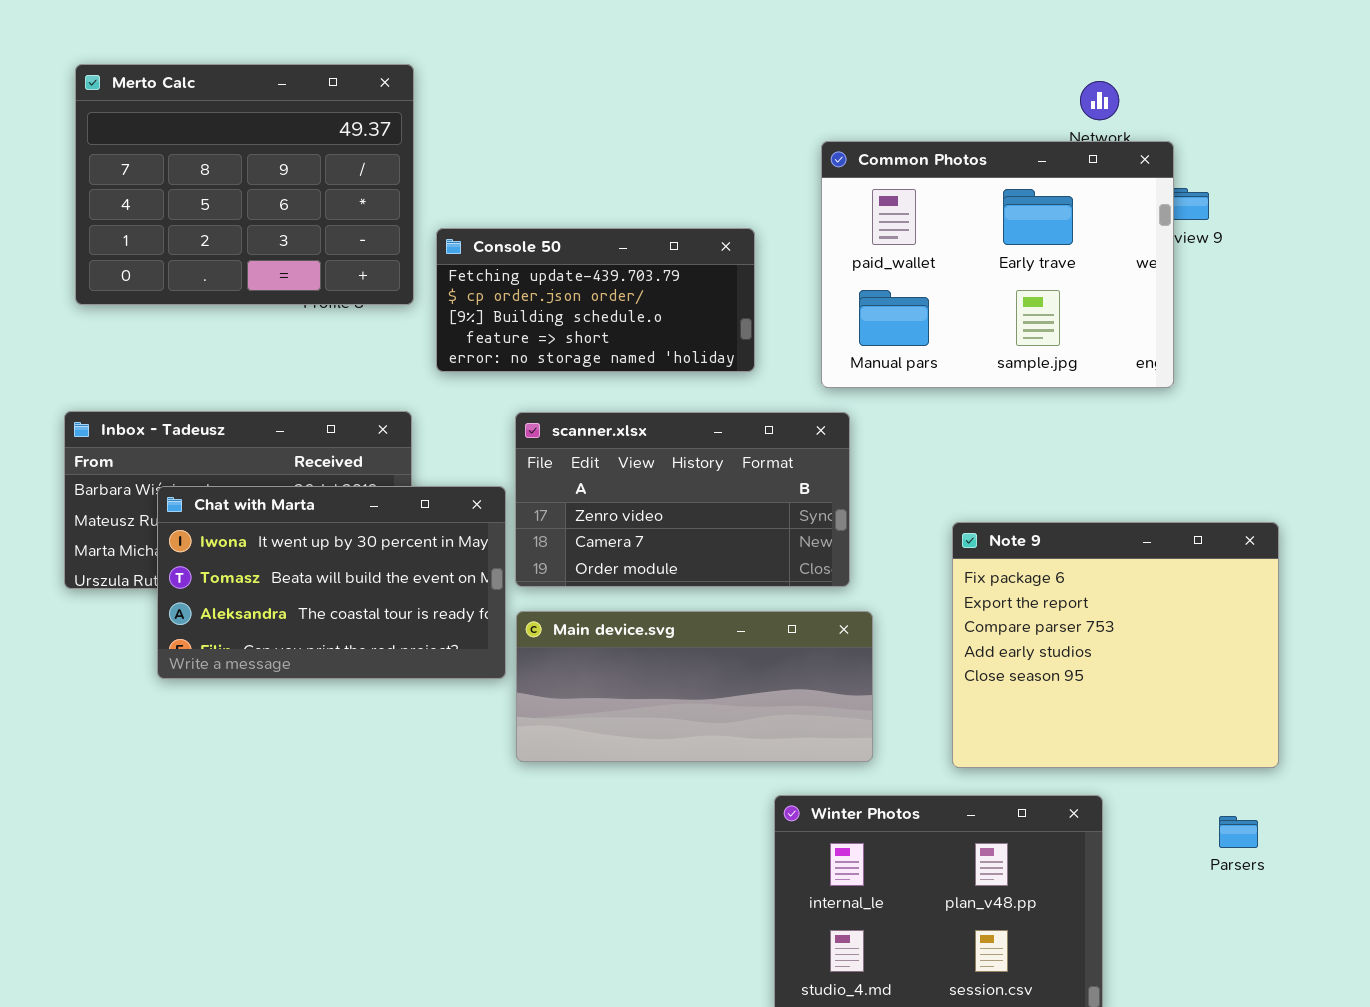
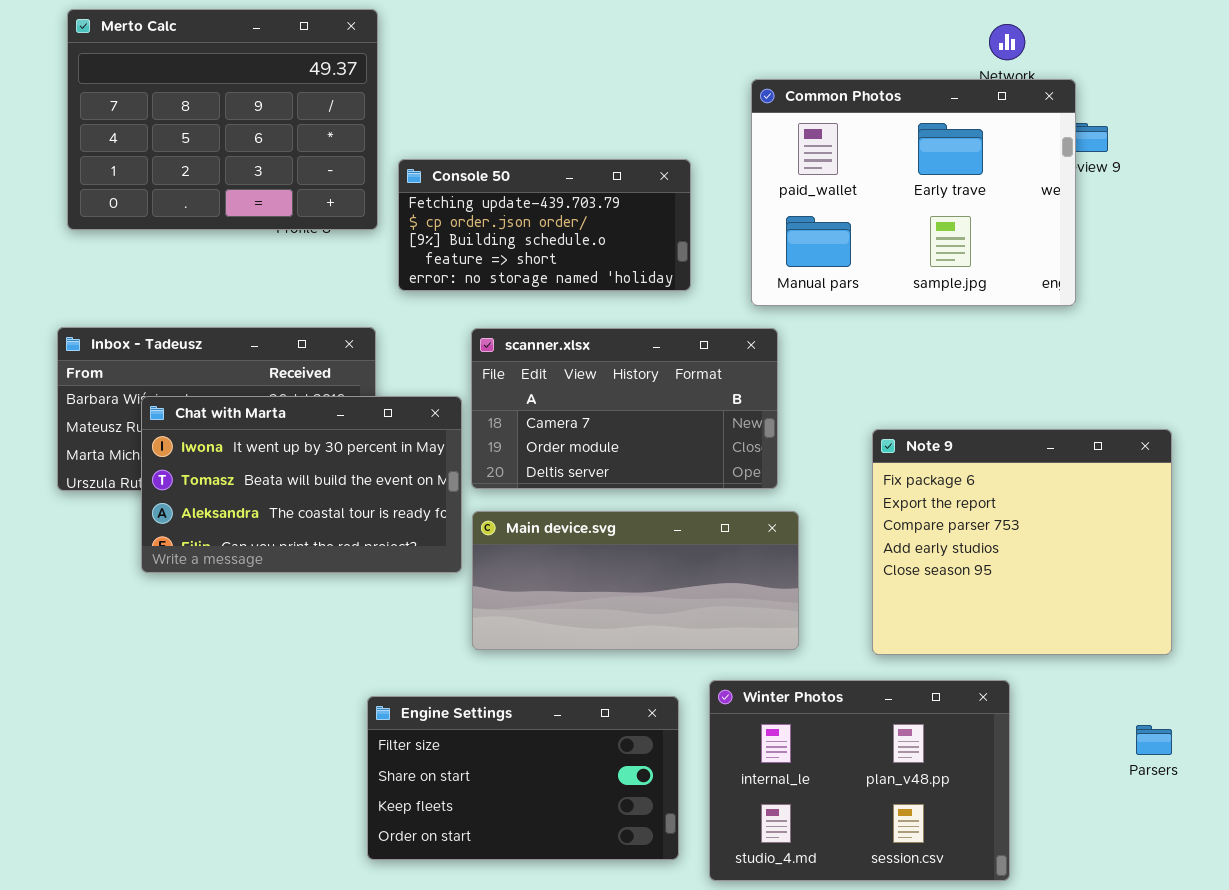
scanner.xlsx: [515,412,850,587] -> [471,328,778,489], scrolled down 1 row
Engine Settings: none -> [367,696,679,860], opened
Parsers: [1219,816,1258,848] -> [1136,725,1172,755], moved

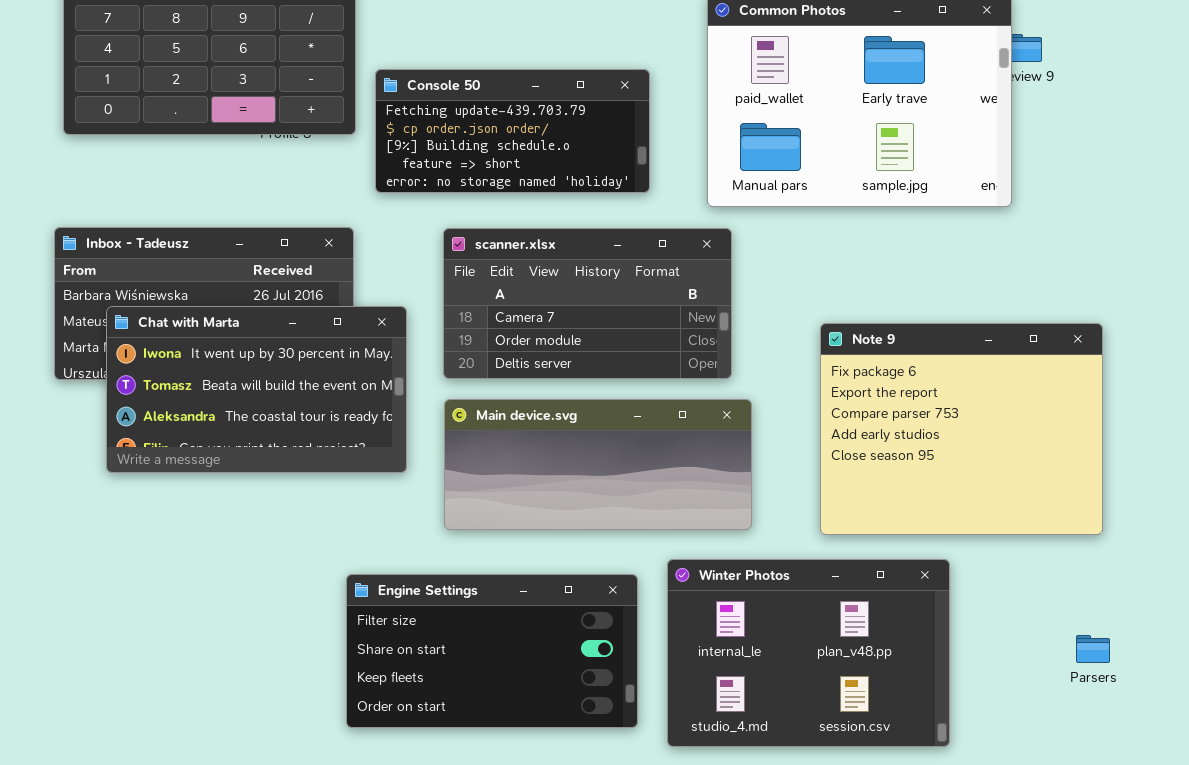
Chat with Marta: [141,396,462,573] -> [106,306,407,473], moved
Parsers: [1136,725,1172,755] -> [1076,635,1110,663], moved

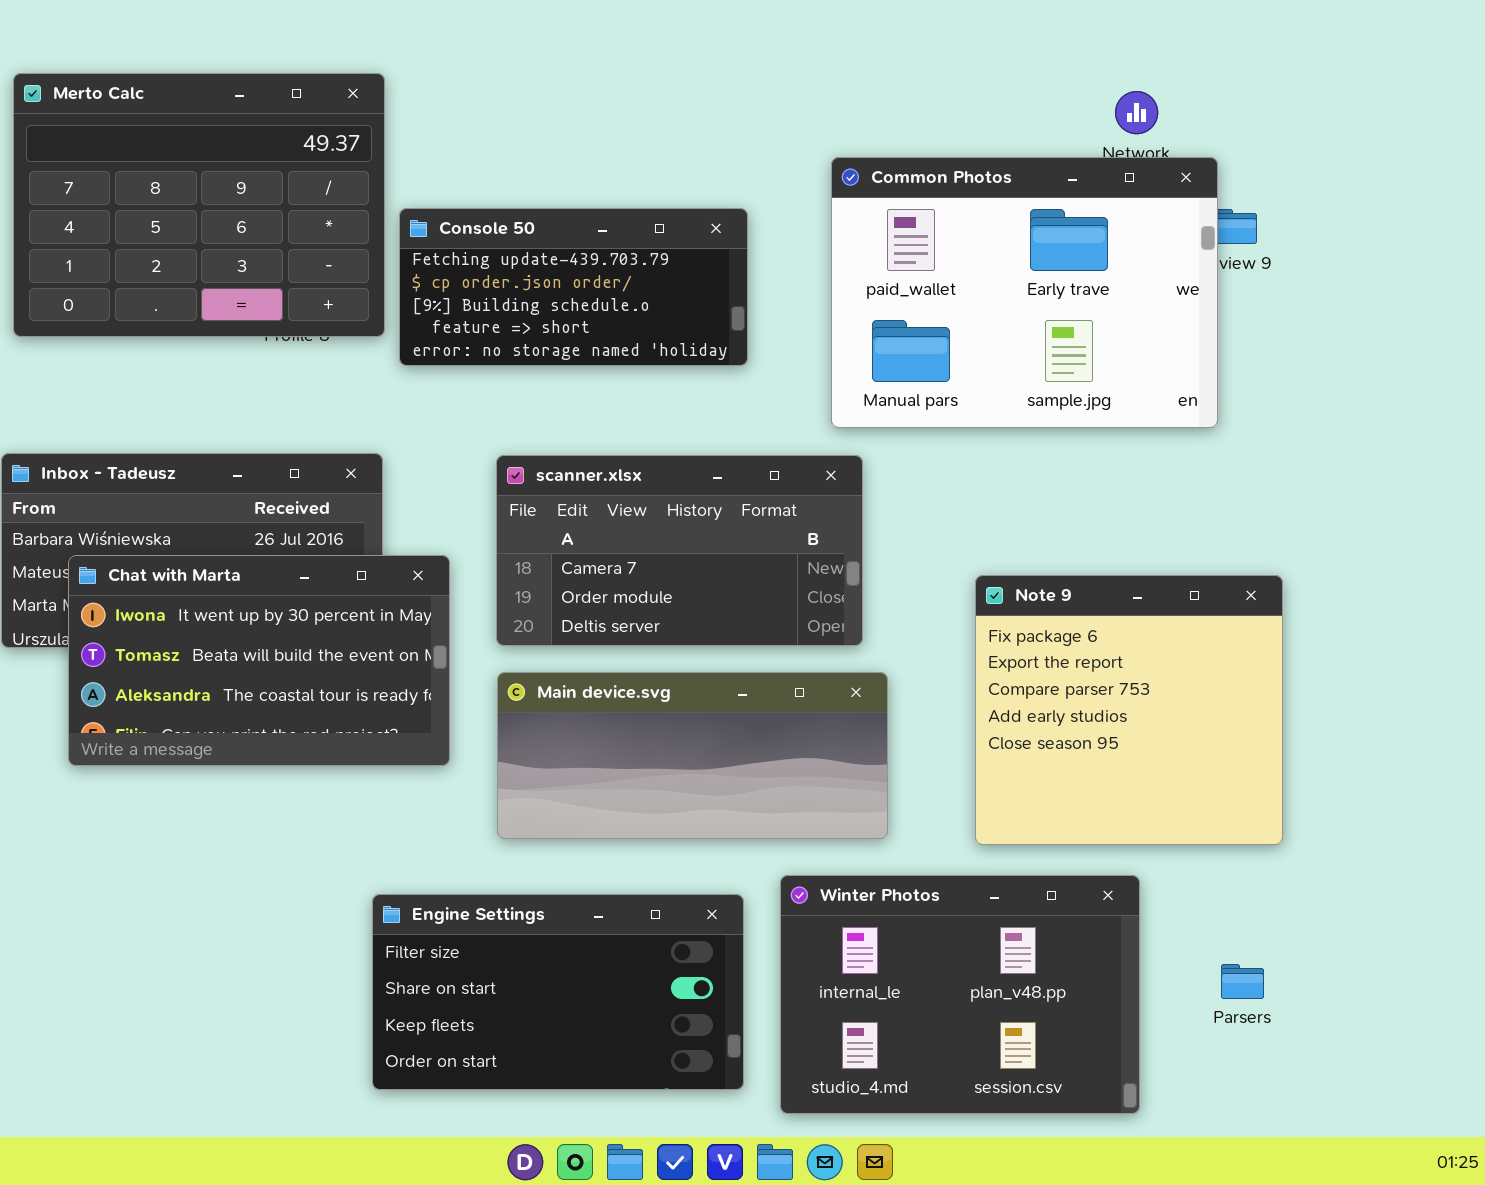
Console 50: [375,69,650,193] -> [399,208,748,366], moved
Note 9: [820,323,1103,535] -> [975,575,1283,845], resized
Parsers: [1076,635,1110,663] -> [1221,964,1264,999], moved

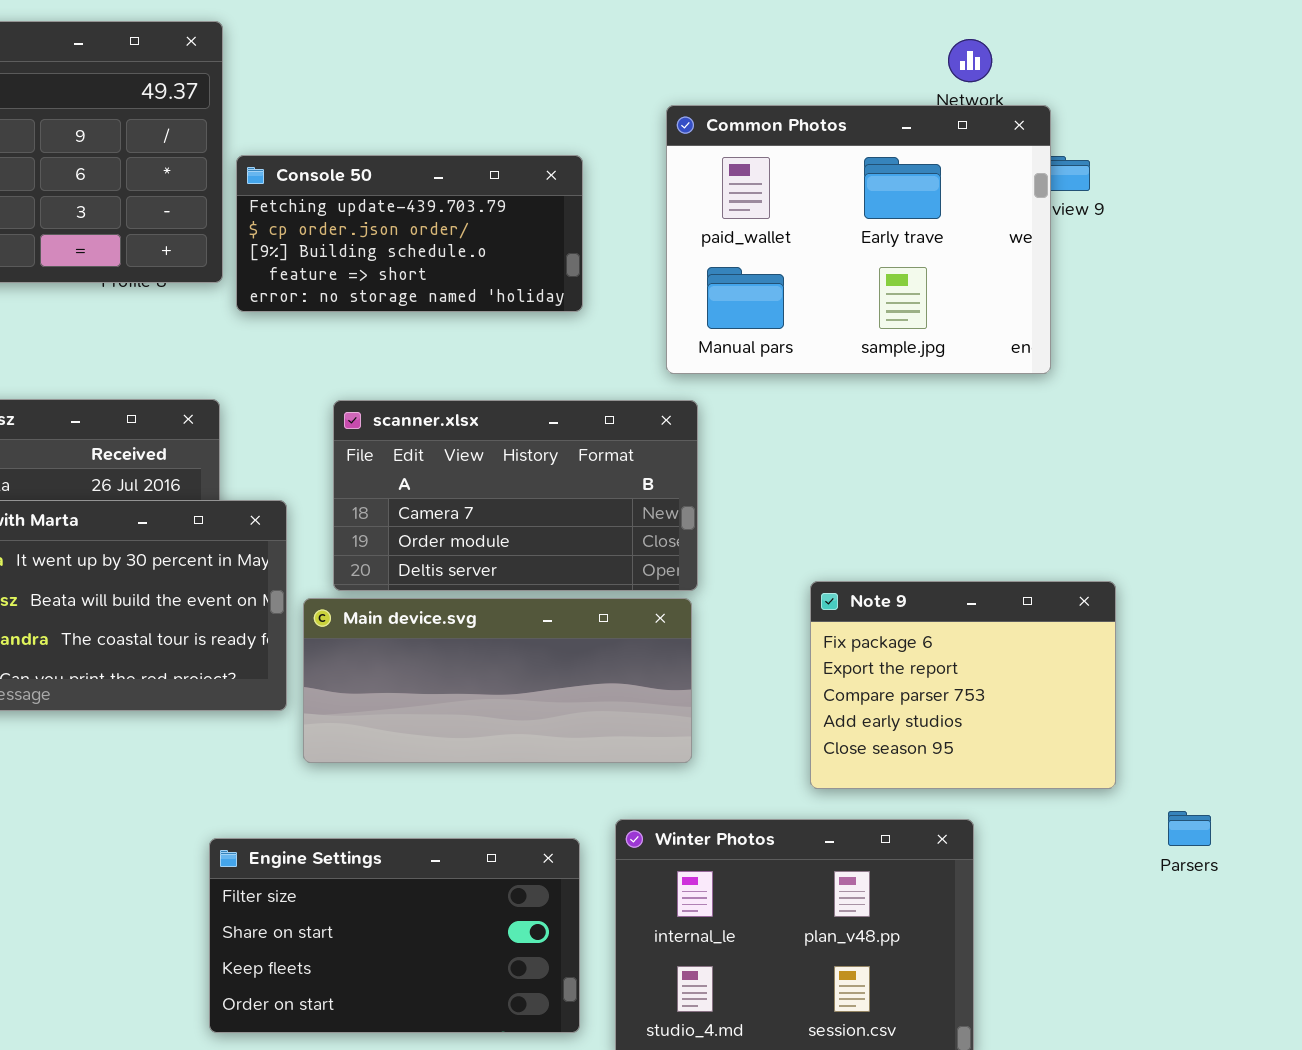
Note 9: [975,575,1283,845] -> [810,581,1116,789], resized
Main device.svg: [497,672,888,839] -> [303,598,692,763], moved
Parsers: [1221,964,1264,999] -> [1168,811,1211,846], moved

